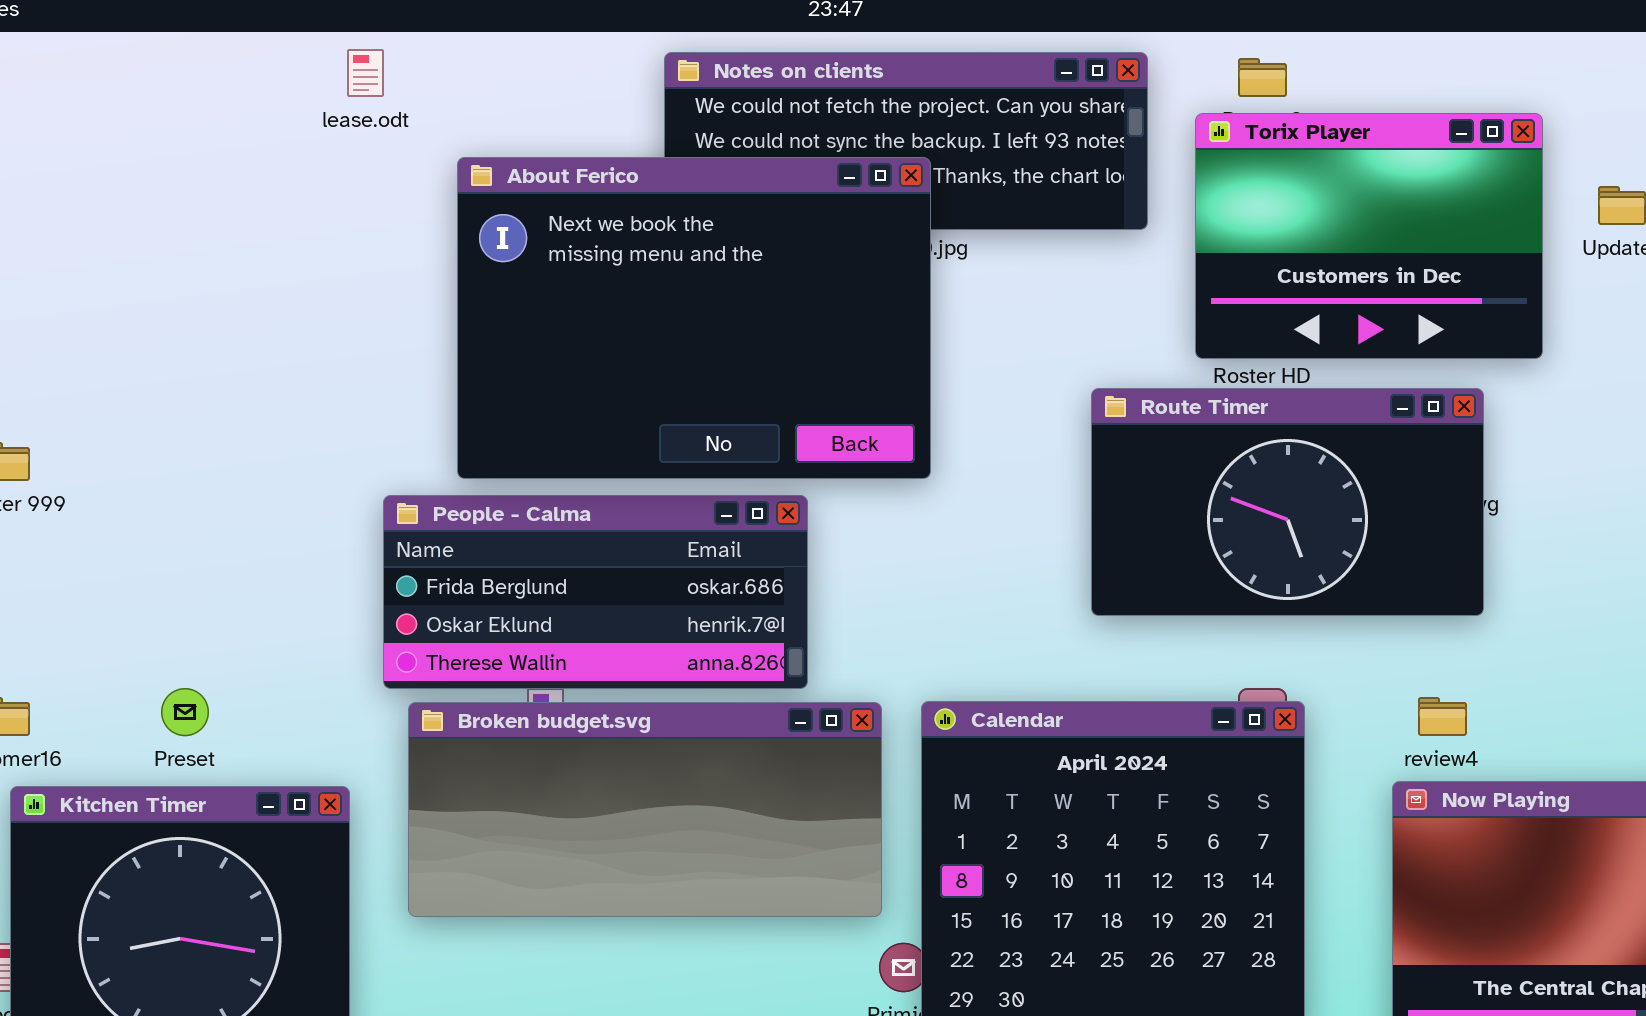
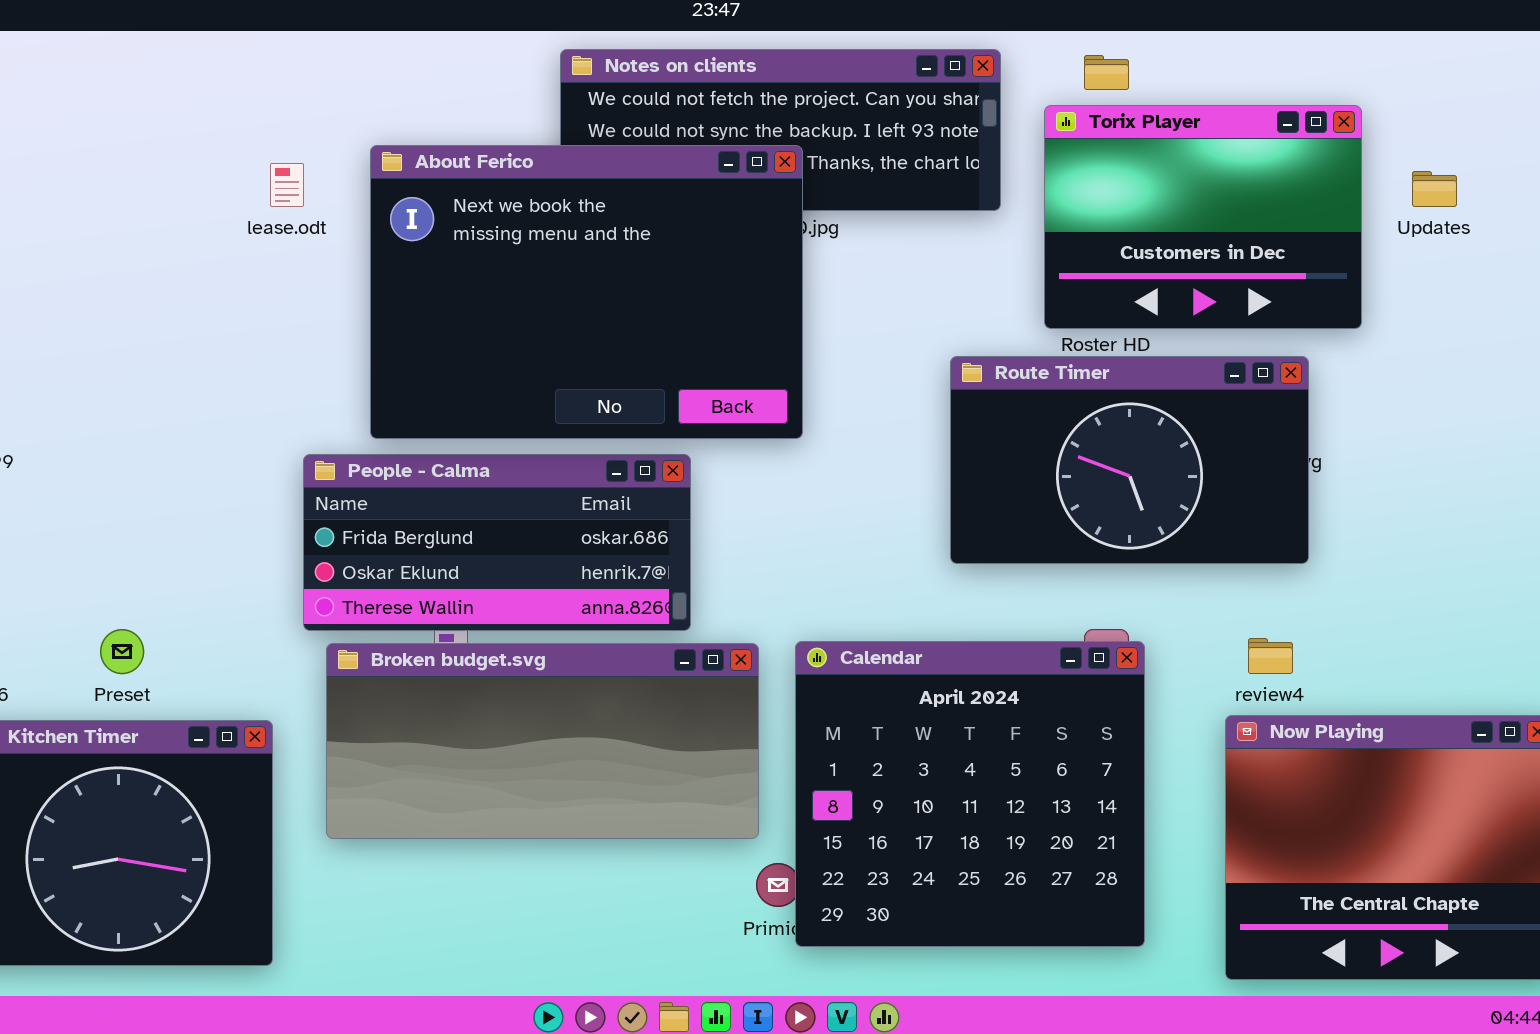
lease.odt: [347,49,384,97] -> [270,163,304,207], moved

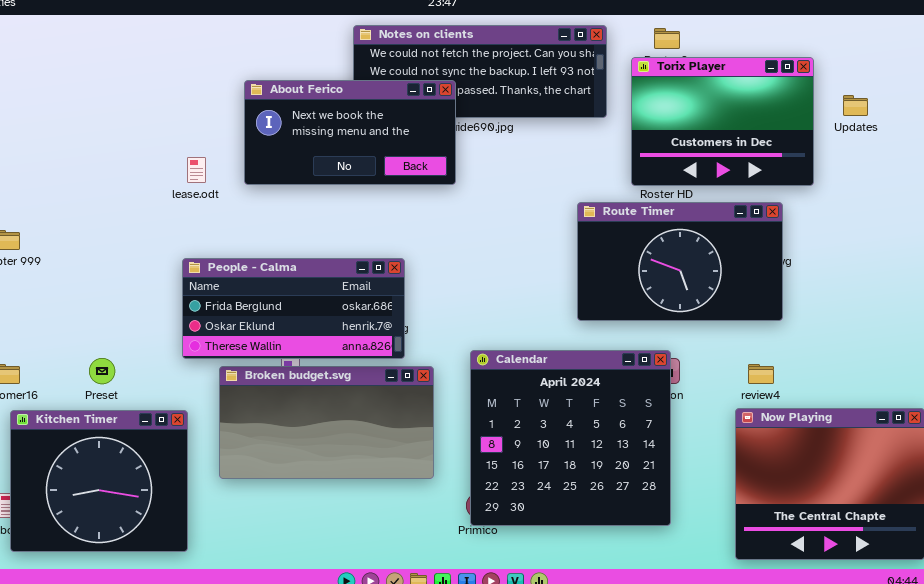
About Ferico: [370,145,803,439] -> [244,80,456,185], resized
lease.odt: [270,163,304,207] -> [187,157,206,183], moved
People - Calma: [303,454,691,631] -> [182,258,405,359], moved
Calendar: [795,641,1145,947] -> [470,350,671,526], moved
Broken budget.svg: [326,643,759,839] -> [219,366,434,479], resized

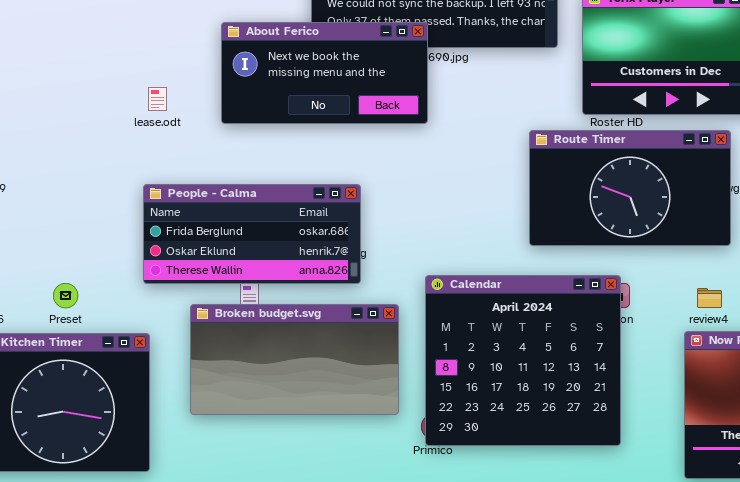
About Ferico: [244,80,456,185] -> [221,22,428,124], moved
Broken budget.svg: [219,366,434,479] -> [190,304,399,415], moved

